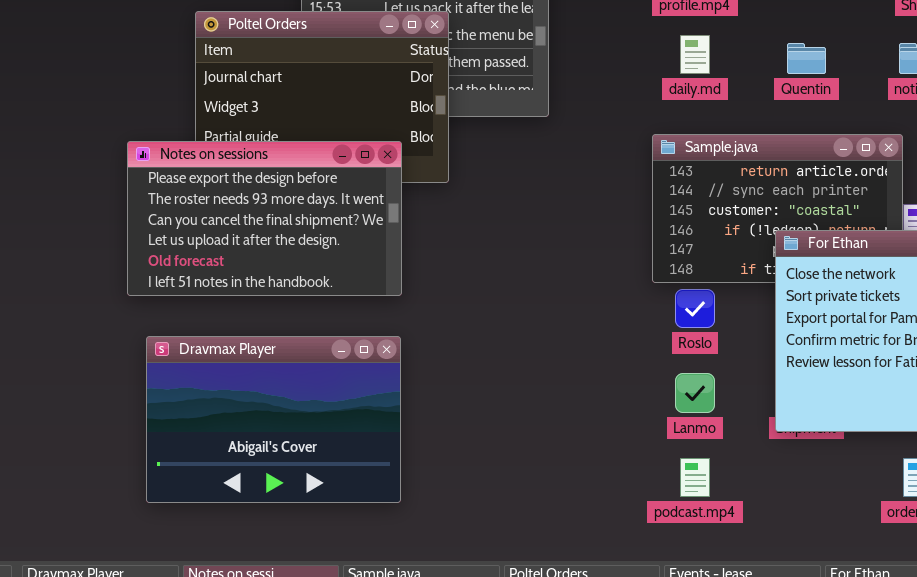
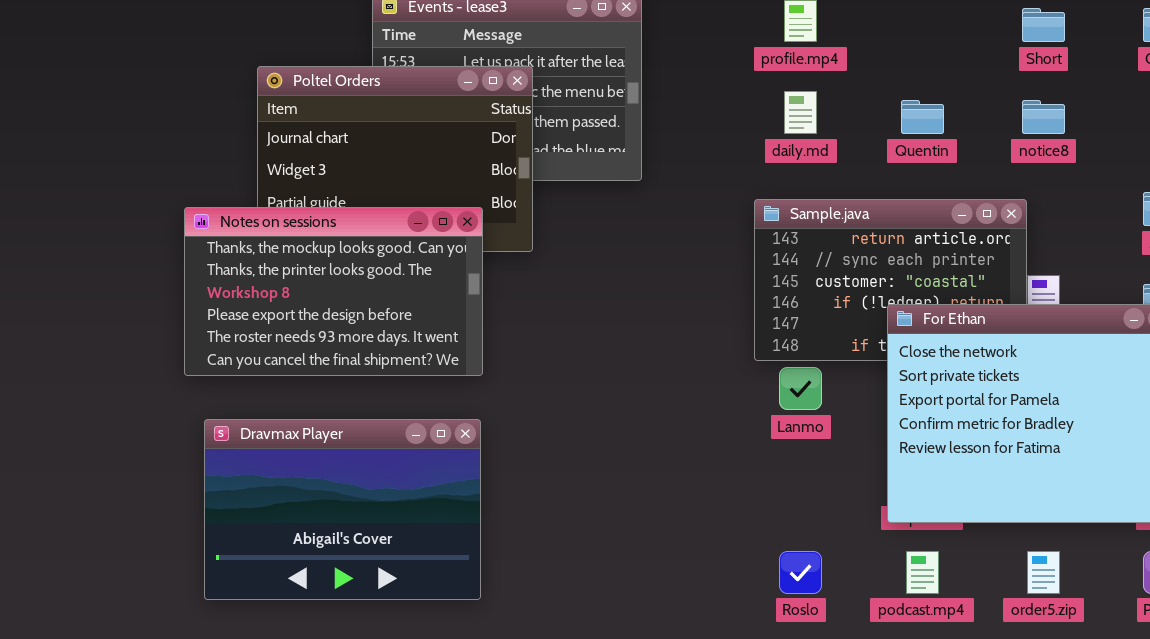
Notes on sessions: [127,141,402,296] -> [184,207,483,376], scrolled up 3 rows
Roslo: [675,289,715,328] -> [779,551,822,594], moved
Lanmo: [675,373,715,413] -> [779,367,822,410], moved
podcast.mp4: [680,458,710,497] -> [906,551,939,594], moved

